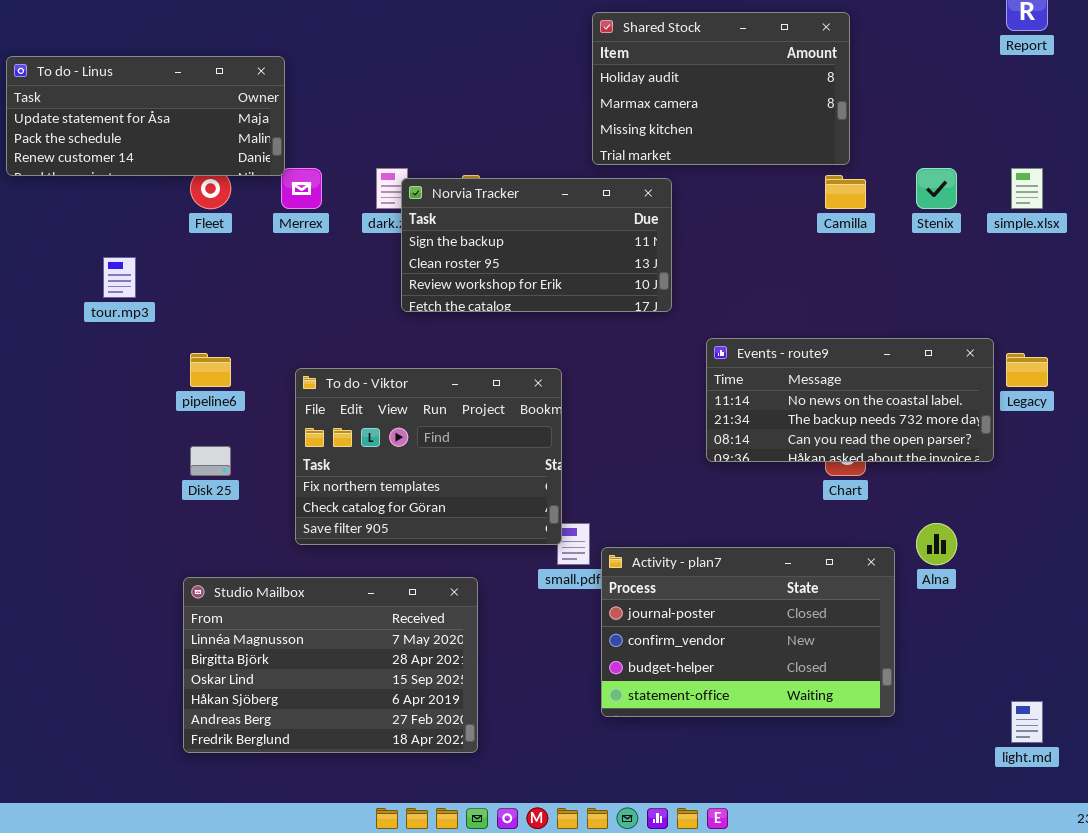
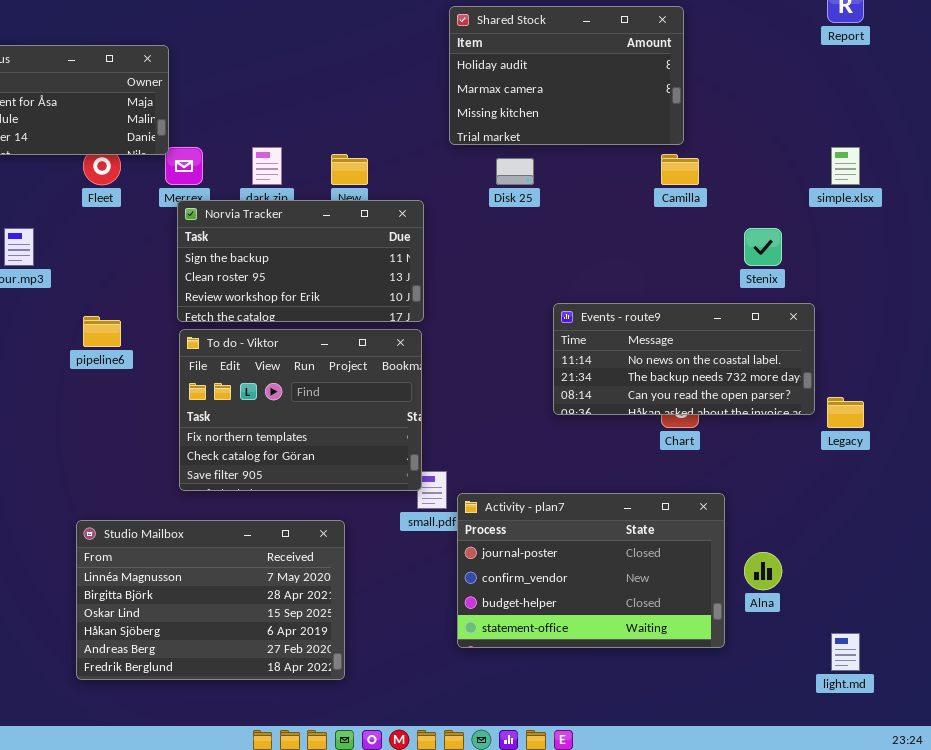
Stenix: [916,168,957,209] -> [744,228,782,266], moved
Norvia Tracker: [401,178,672,312] -> [177,200,424,322], moved
Legacy: [1006,353,1048,387] -> [827,397,864,428], moved
Disk 25: [190,446,231,476] -> [496,158,534,185], moved
Alna: [916,523,957,565] -> [744,552,782,590], moved

